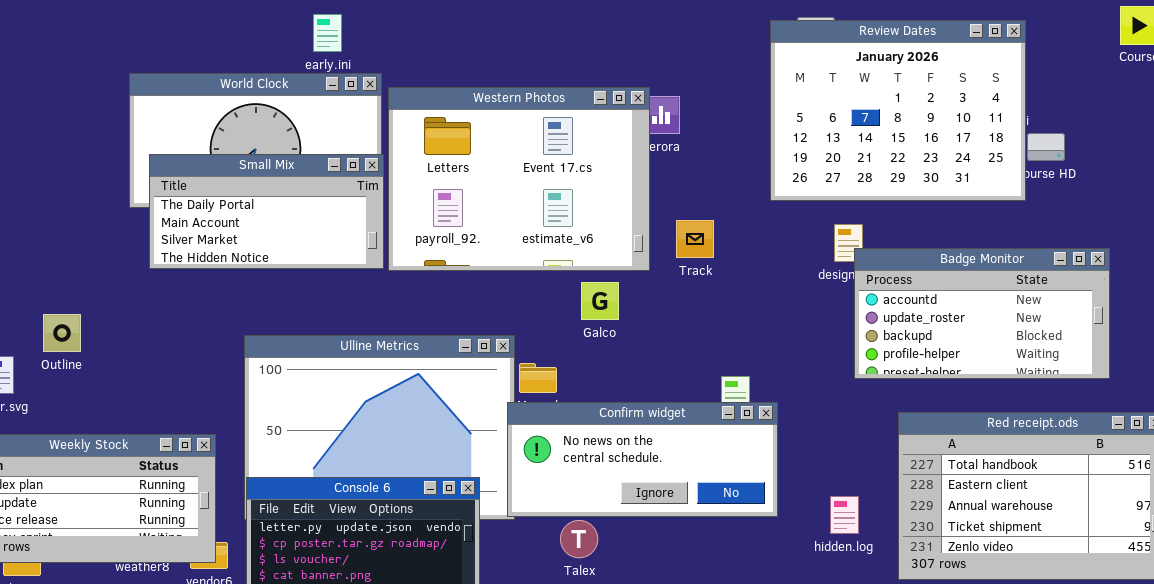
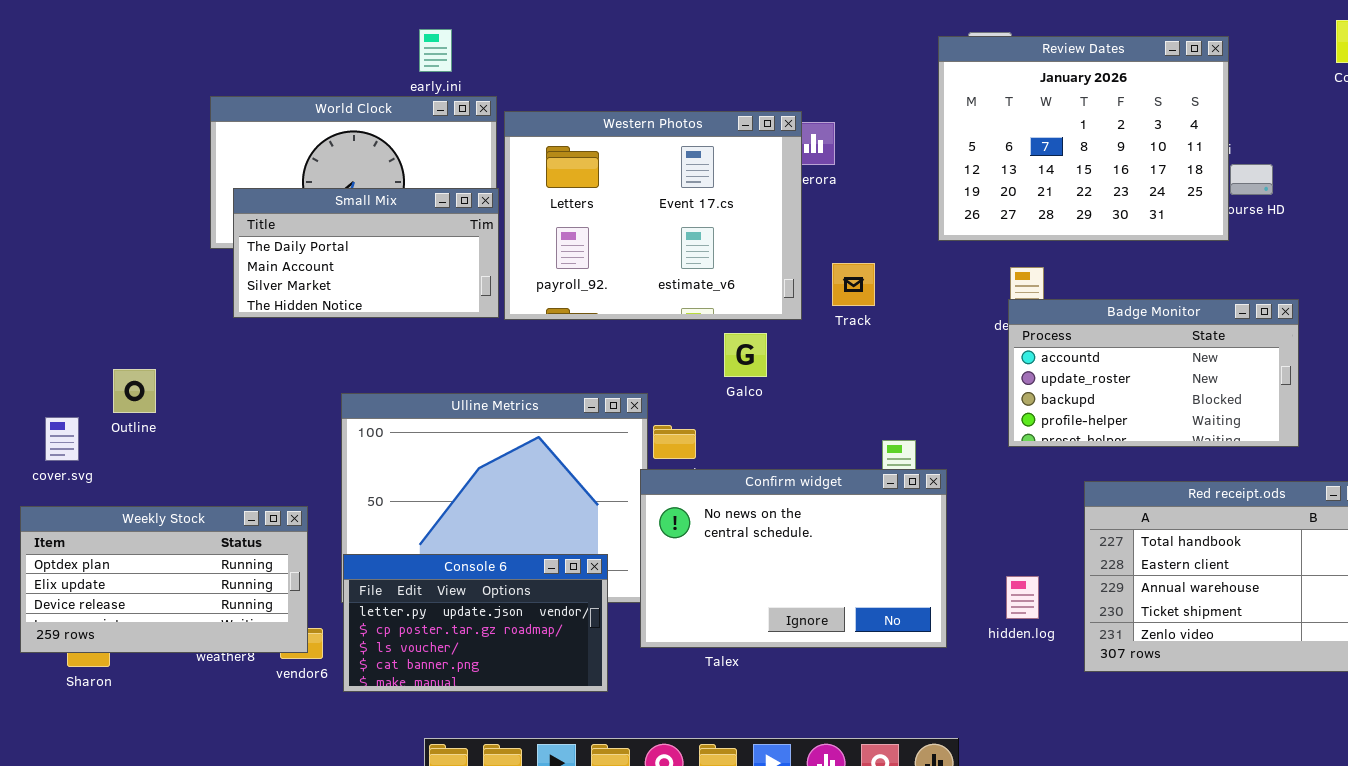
Badge Monitor: [854,248,1110,379] -> [1008,299,1299,447], moved
Confirm widget: [507,402,778,517] -> [640,469,947,648], resized

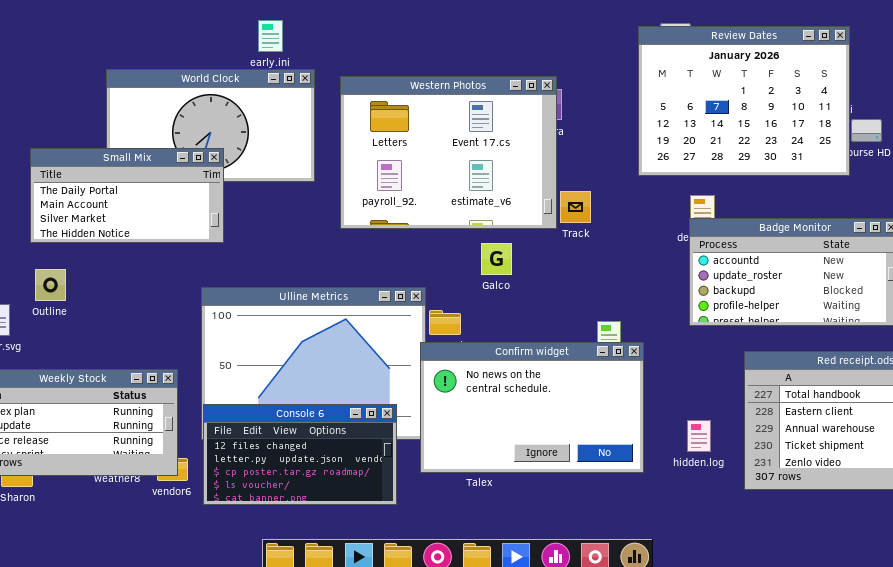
Western Photos: [504,111,802,320] -> [340,76,557,229], moved
Small Mix: [233,188,499,318] -> [30,148,224,243], moved
Console 6: [343,554,608,692] -> [203,404,397,505], scrolled up 1 row

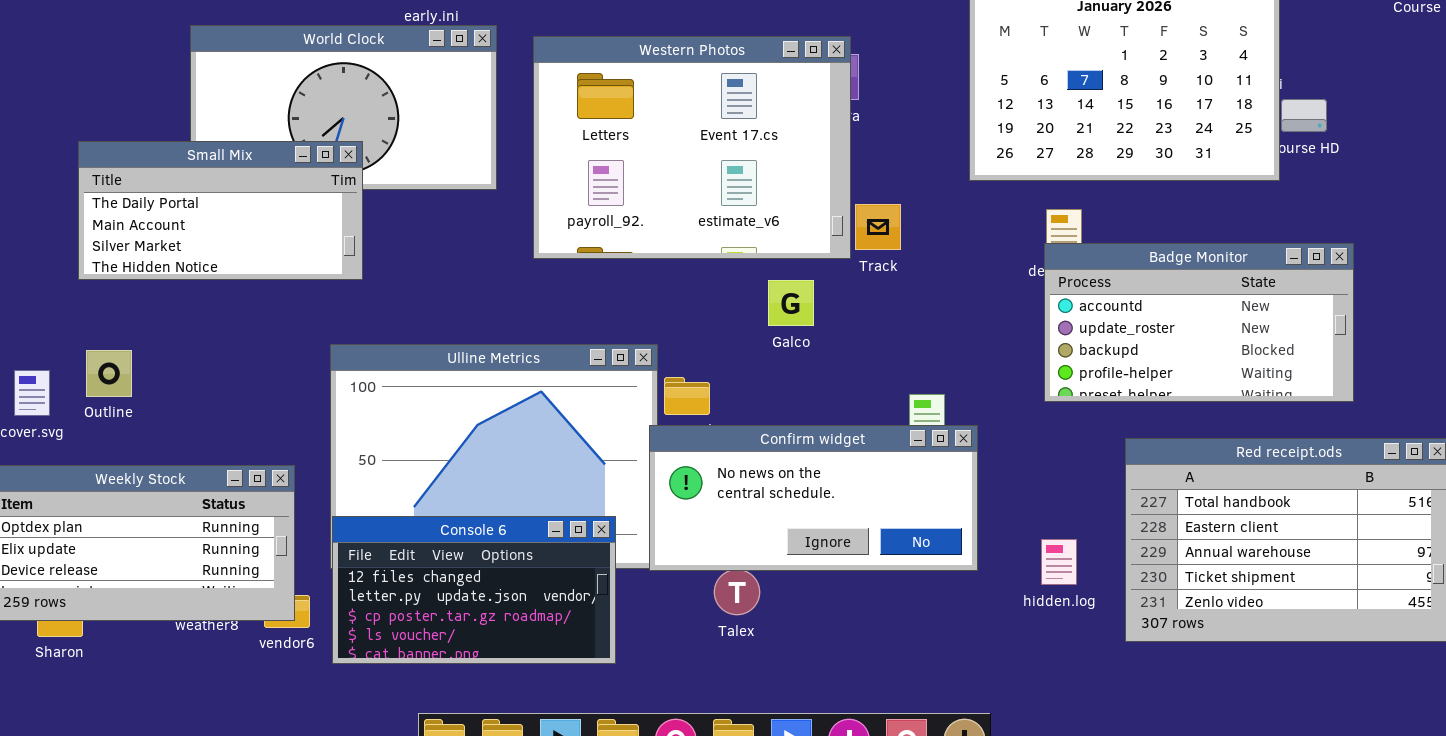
Galco: [481,243,512,275] -> [768,280,814,326], moved
Outline: [35,269,66,301] -> [86,350,132,397], moved
Confirm widget: [420,342,644,473] -> [649,425,978,571], resized

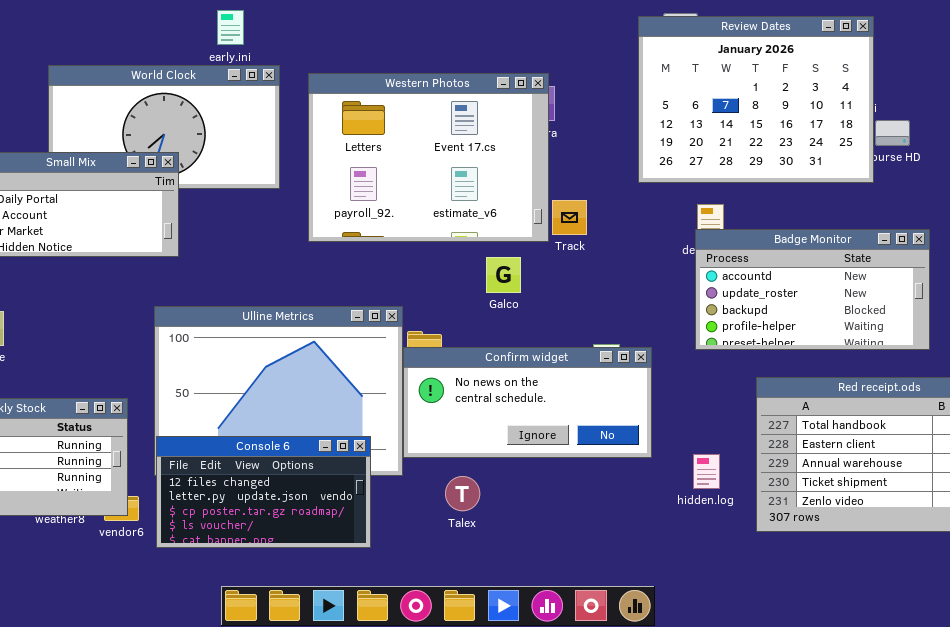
Confirm widget: [649,425,978,571] -> [403,347,652,458], moved

